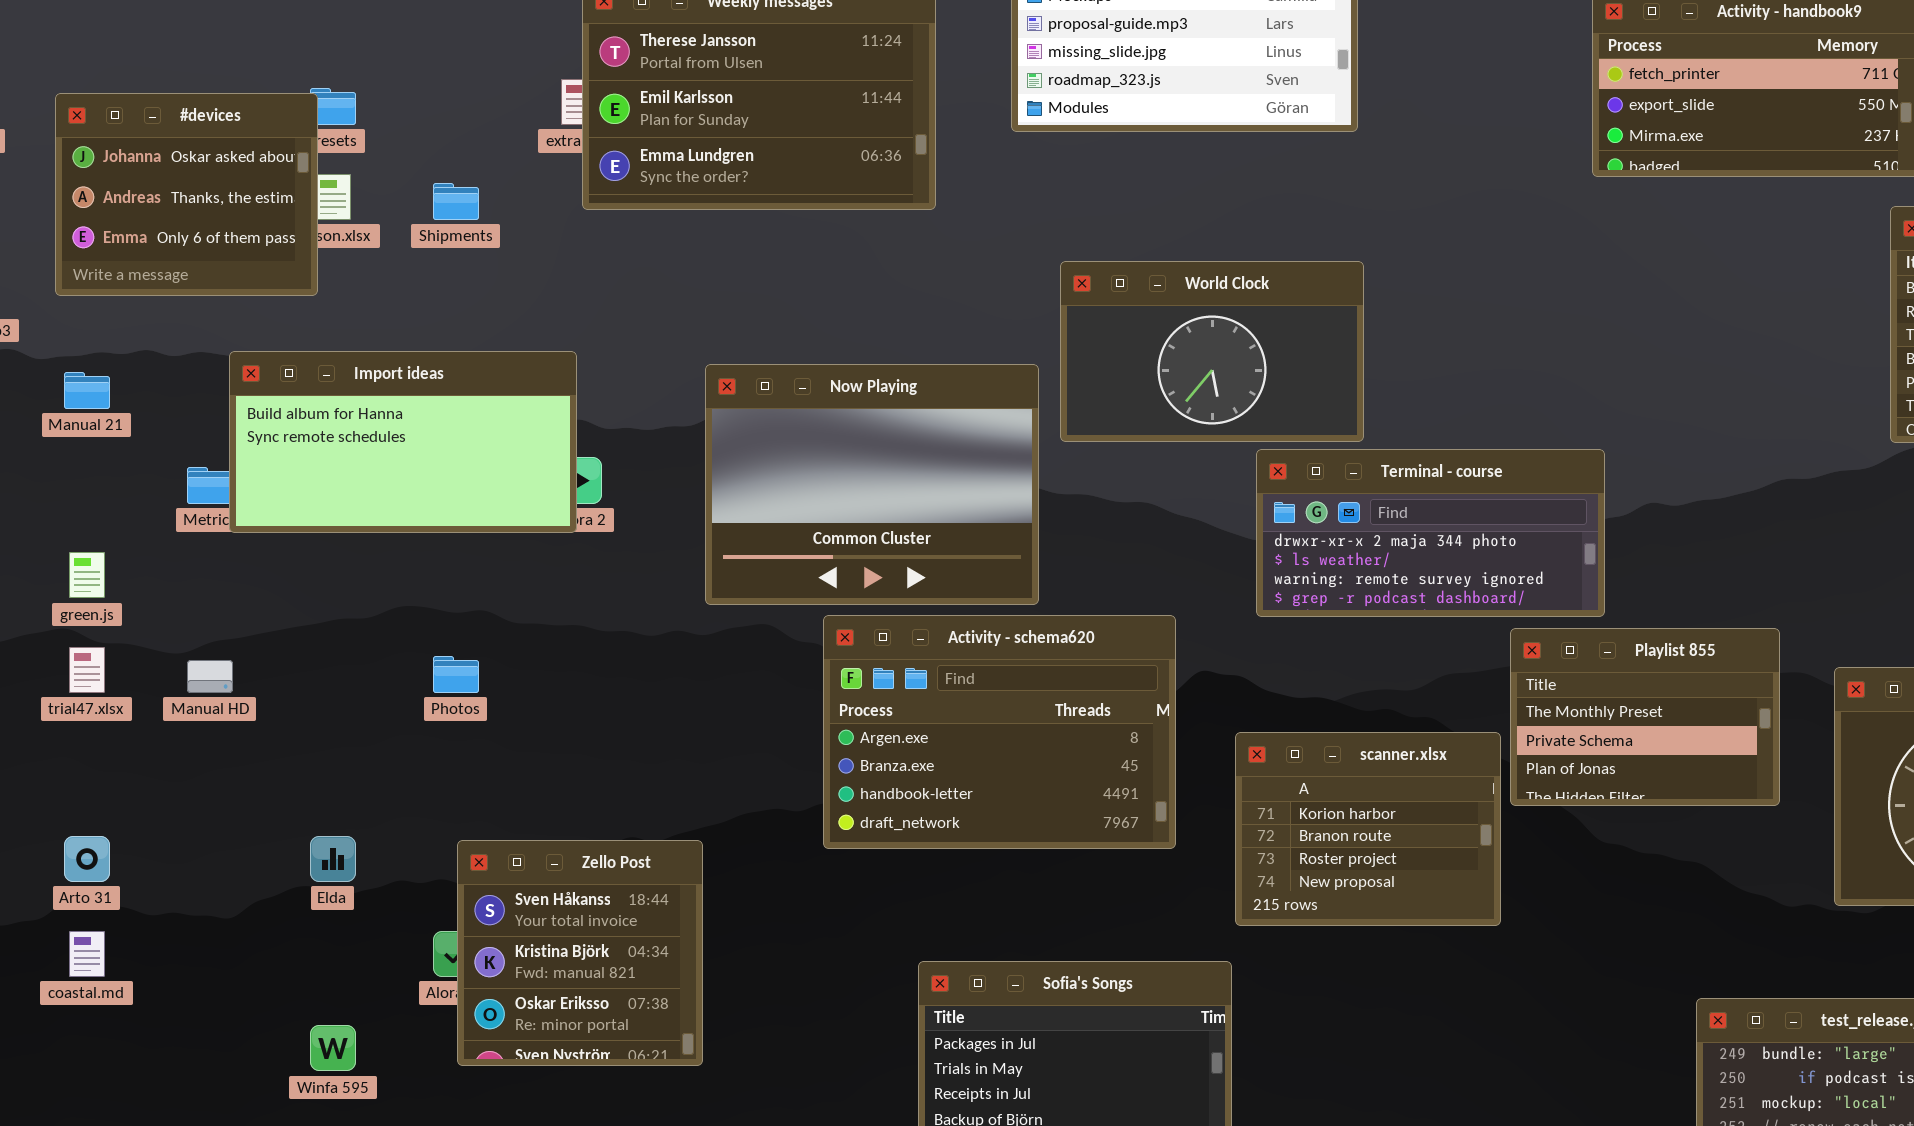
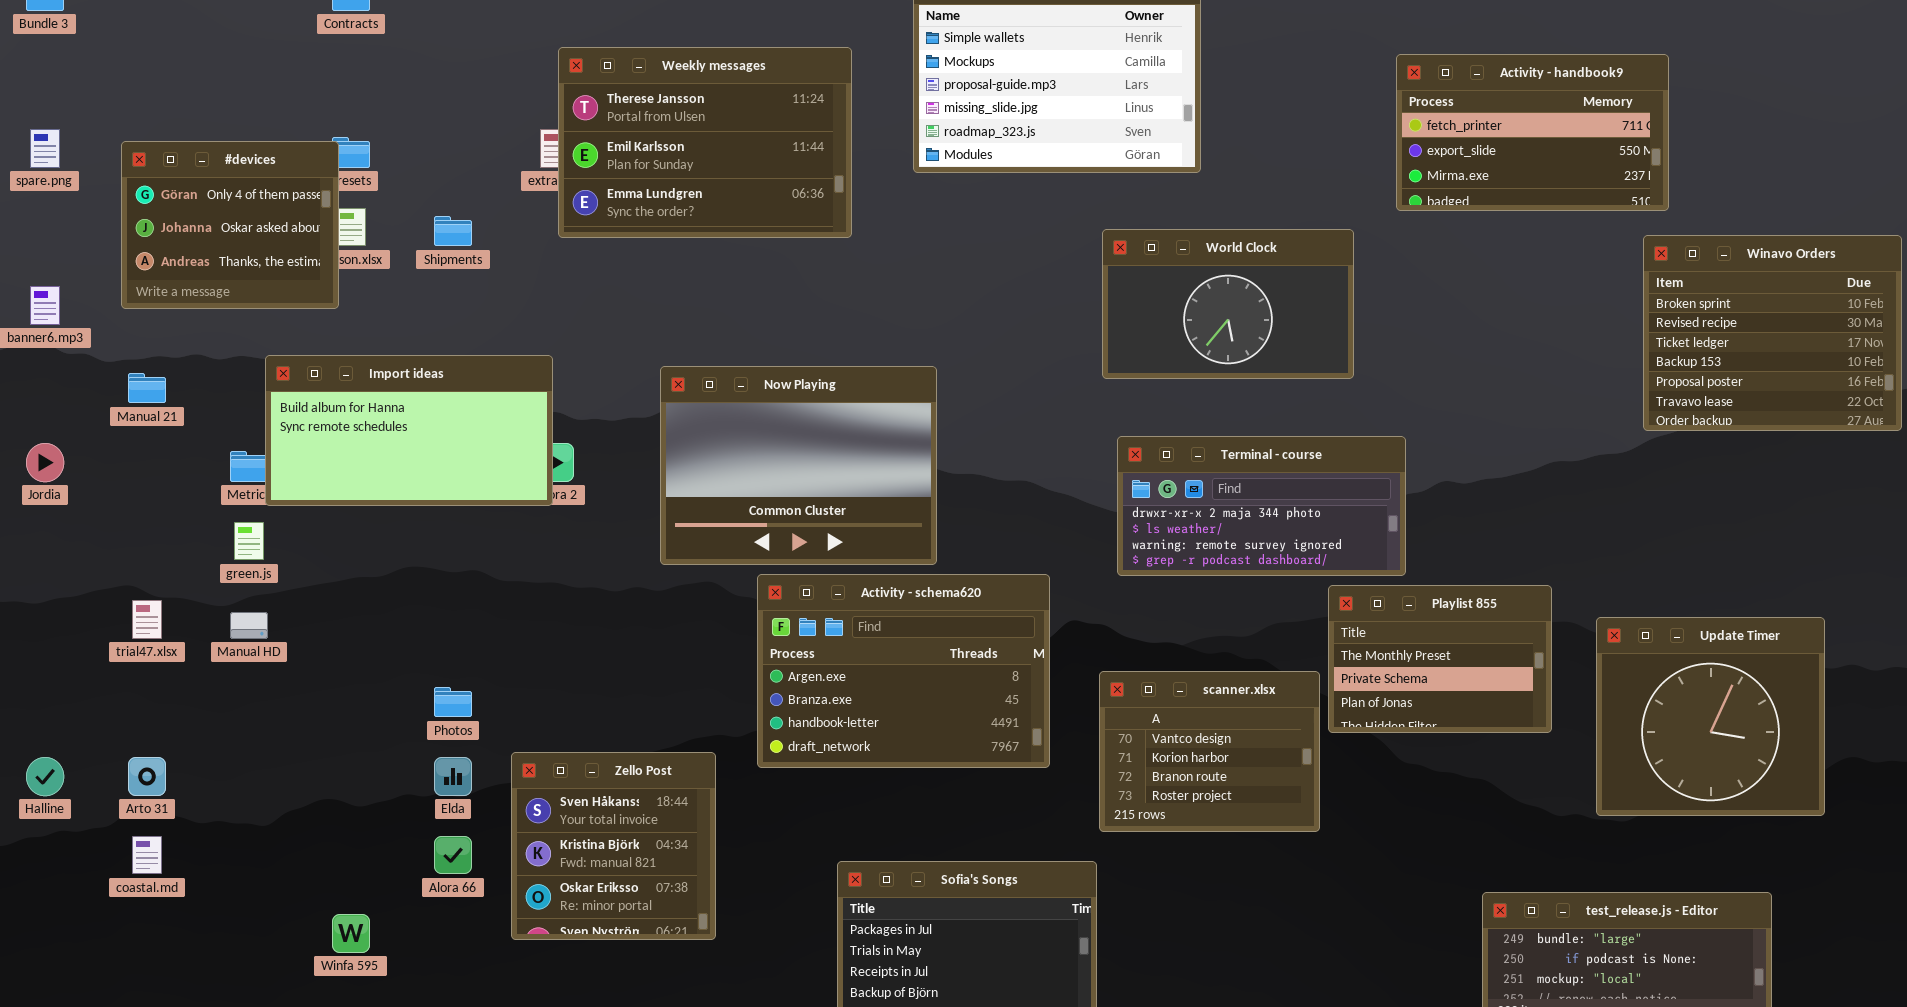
#devices: [55,93,318,296] -> [121,141,339,309], scrolled up 1 row
World Clock: [1060,261,1364,442] -> [1102,229,1354,379], moved
green.js: [69,552,105,598] -> [234,522,264,560], moved
Photos: [433,656,479,693] -> [434,687,472,717], moved
scanner.xlsx: [1235,732,1501,926] -> [1099,671,1320,832], scrolled up 1 row
Elda: [310,836,356,882] -> [434,757,472,796], moved
Zello Post: [457,840,703,1066] -> [511,752,716,940], moved

